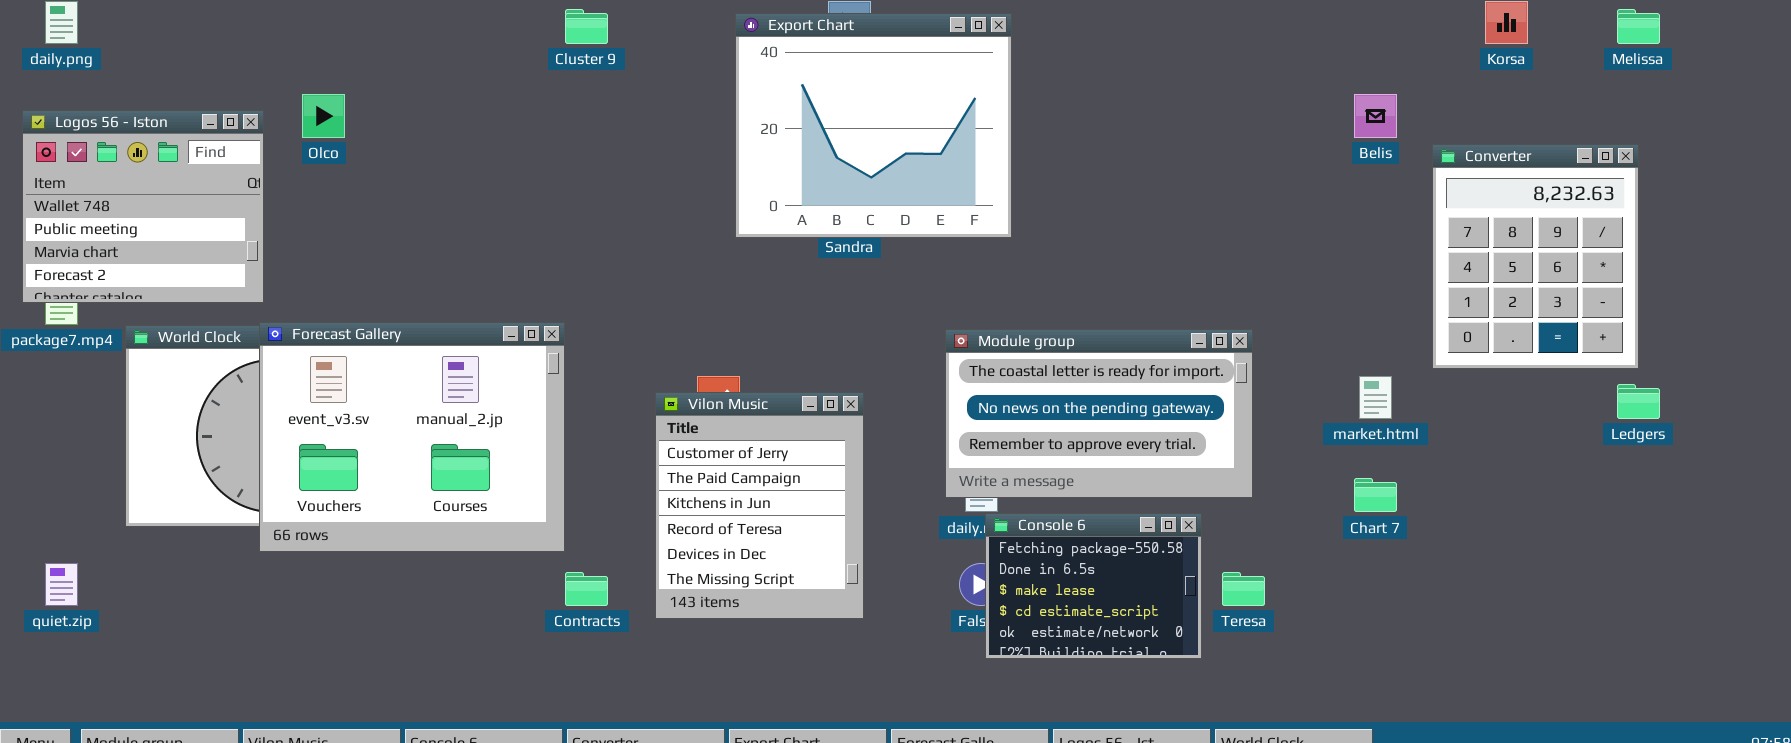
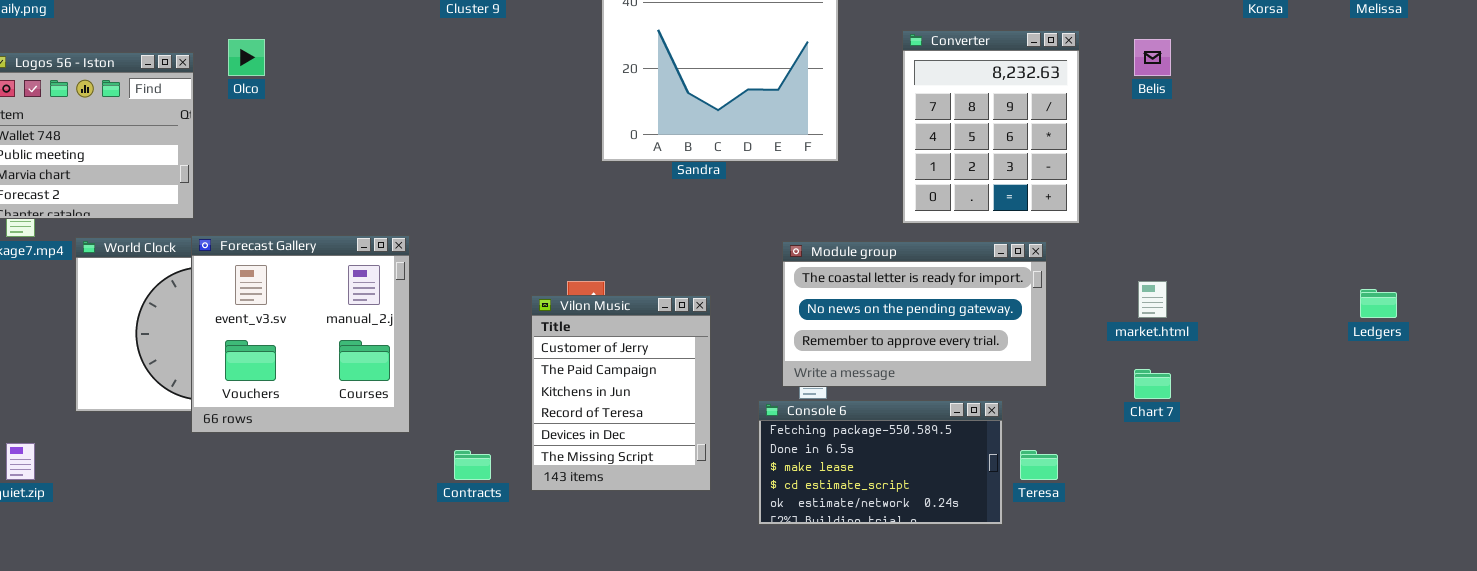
Converter: [1432,144,1639,369] -> [902,30,1080,224], moved
Forecast Gallery: [259,322,565,552] -> [191,235,410,433], resized
Console 6: [985,513,1202,659] -> [758,400,1003,525], resized

